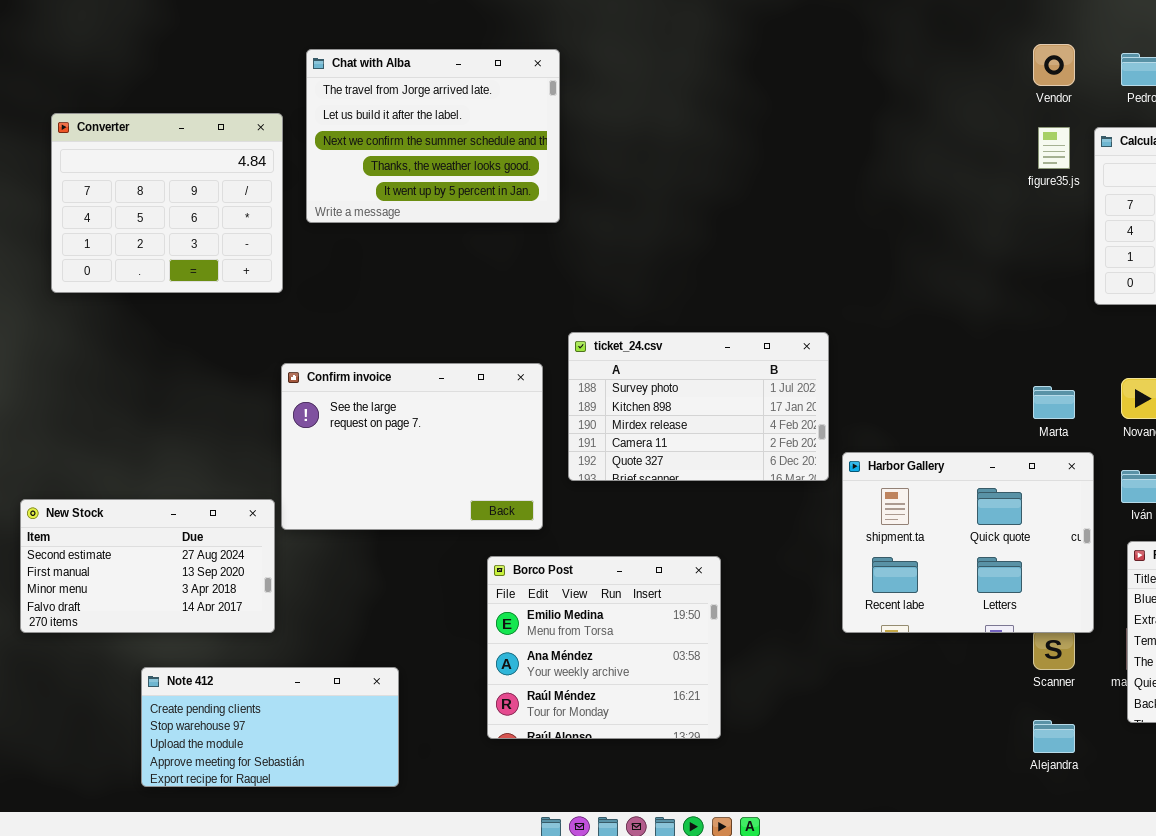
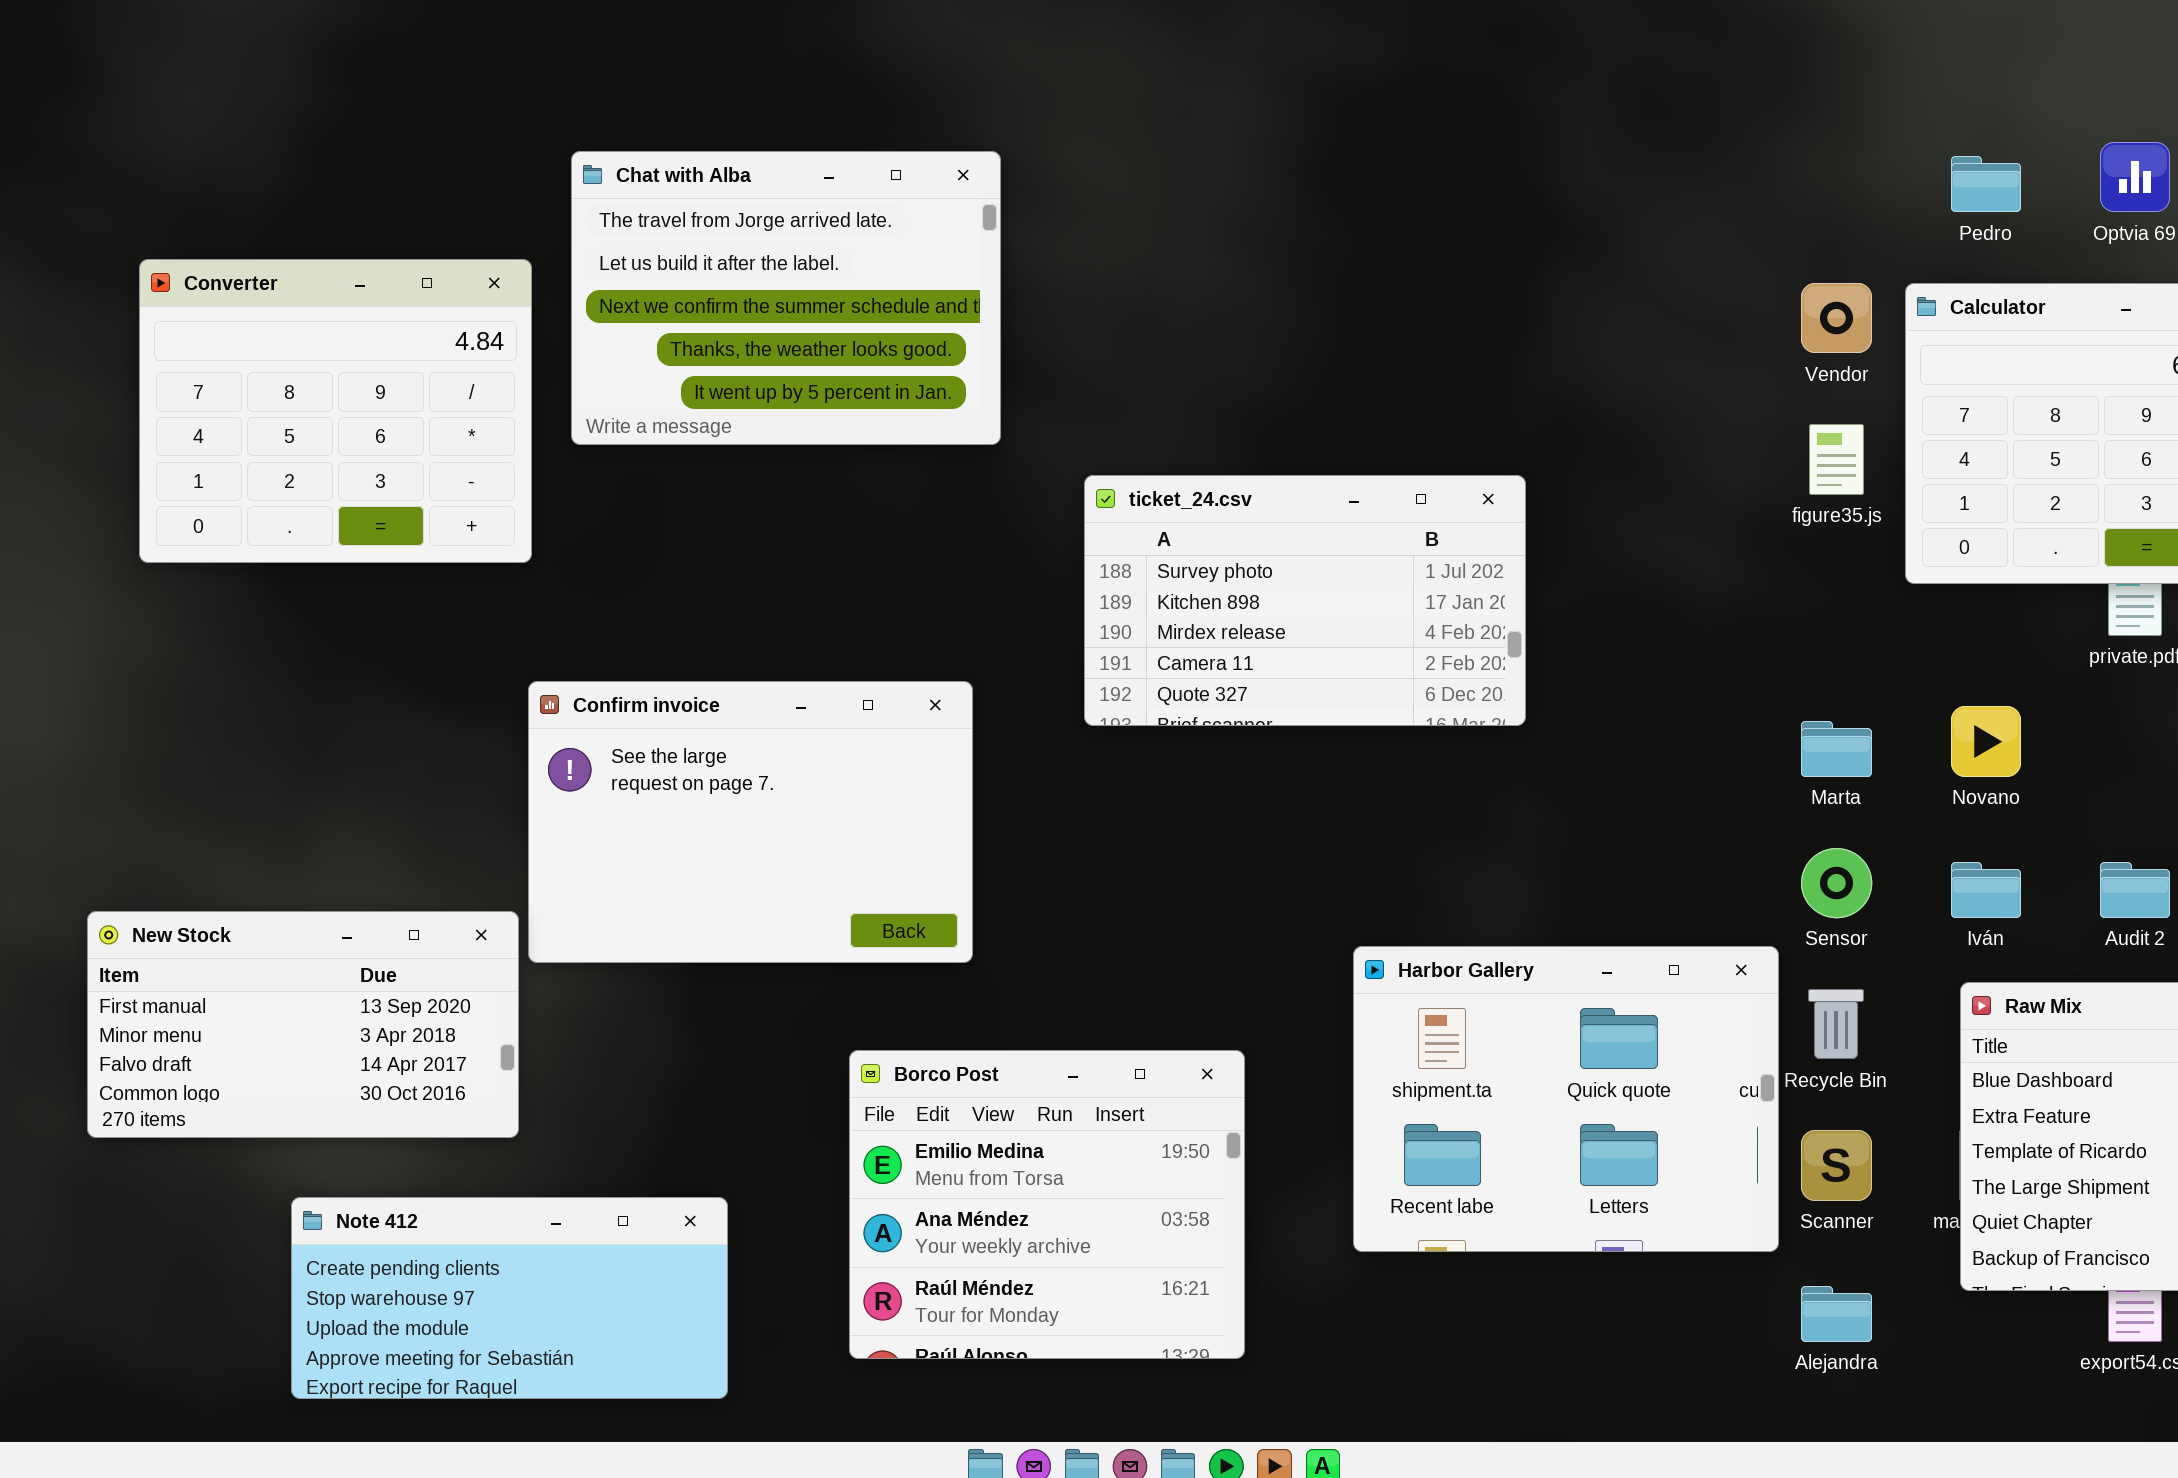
Vendor: [1033,44,1075,86] -> [1801,283,1872,353], moved
figure35.js: [1038,127,1070,169] -> [1809,424,1864,495], moved
ticket_24.csv: [568,332,829,481] -> [1084,475,1526,726], moved
Harbor Gallery: [842,452,1094,633] -> [1353,946,1779,1252], moved
New Stock: [20,499,275,633] -> [87,911,519,1138], scrolled down 1 row
Borco Post: [487,556,721,739] -> [849,1050,1245,1359], moved

